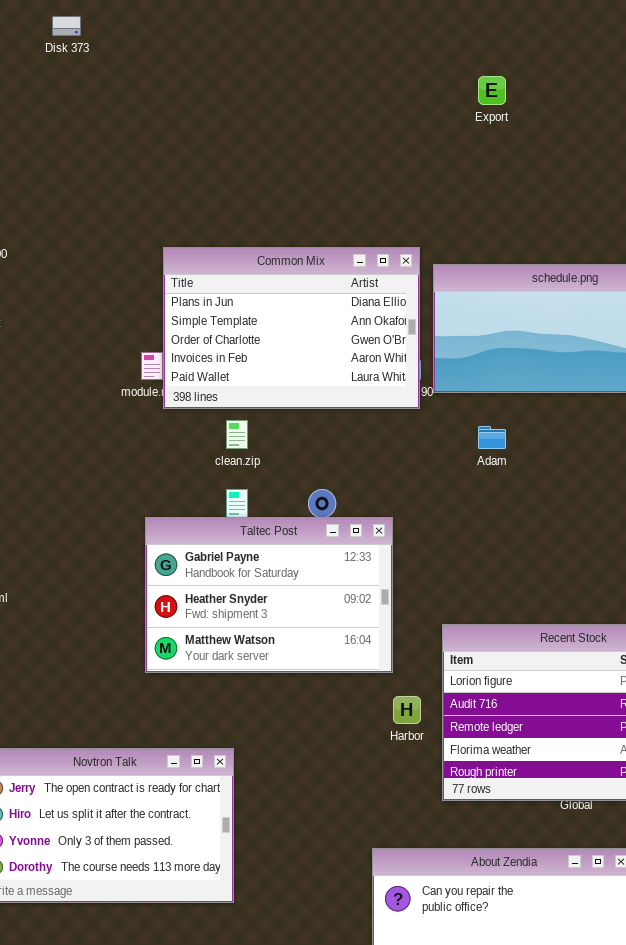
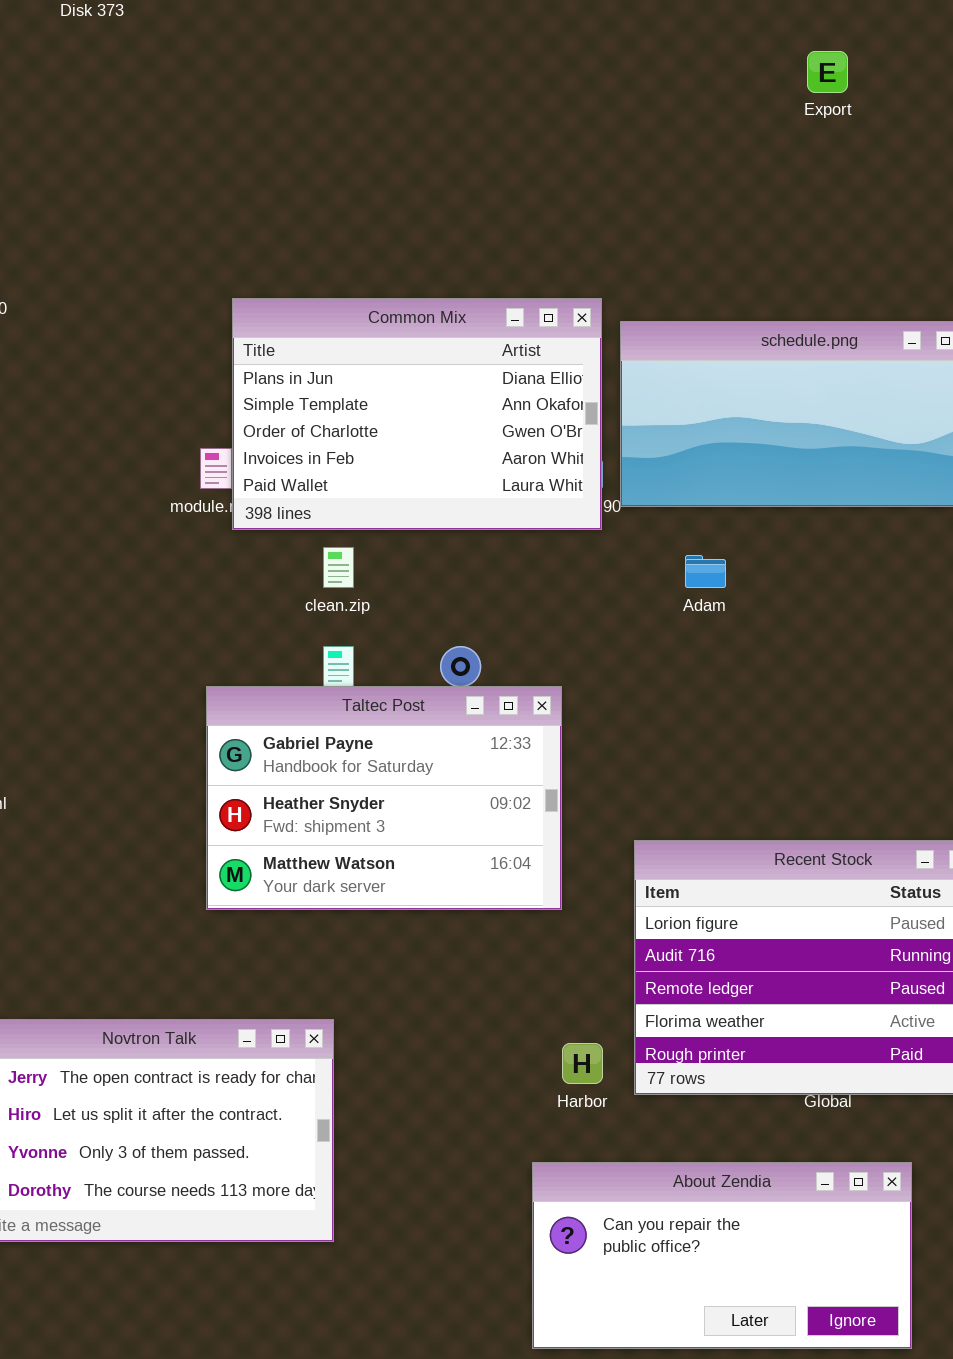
Export: [478,76,506,105] -> [807,51,848,93], moved
Harbor: [393,696,421,724] -> [562,1043,603,1084], moved

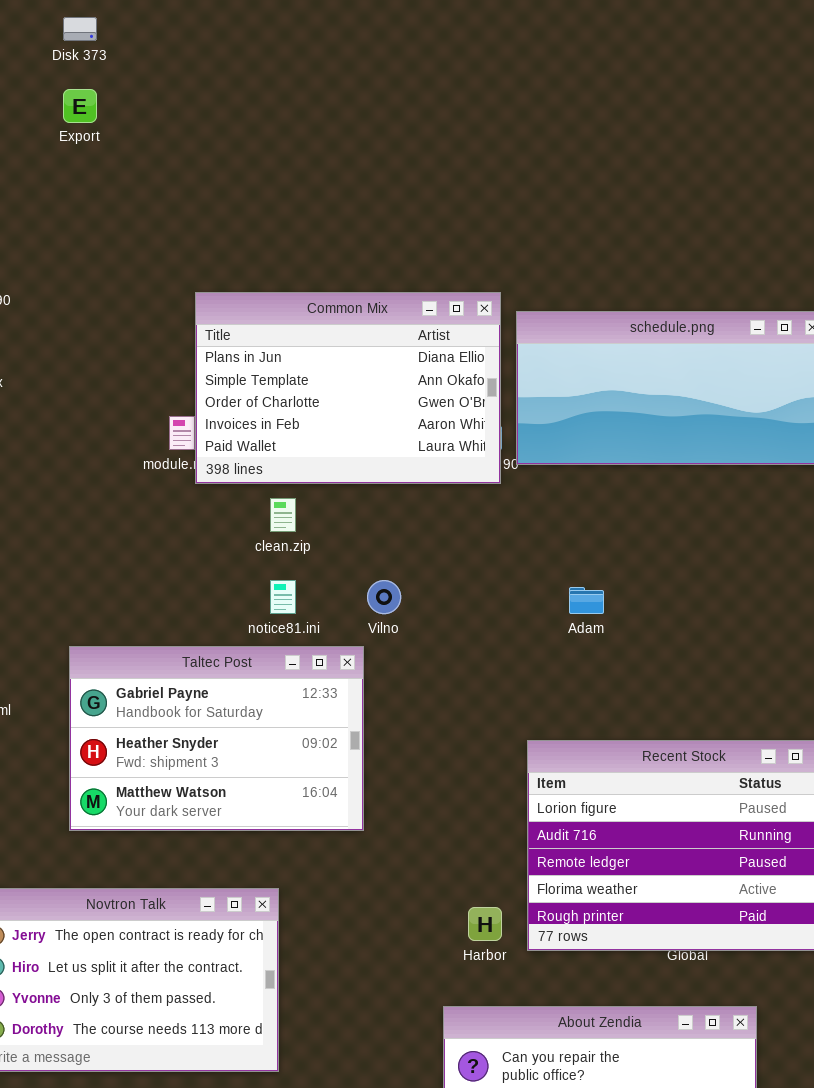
Export: [807,51,848,93] -> [63,89,97,123], moved
Adam: [685,555,726,588] -> [569,587,604,614], moved
Taltec Post: [206,686,562,910] -> [69,646,364,831], moved

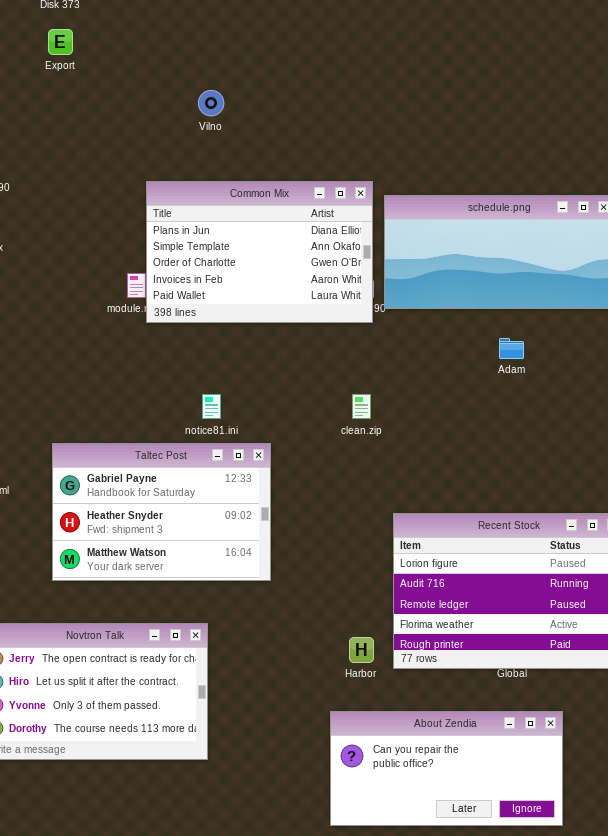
clean.zip: [270,498,296,532] -> [352,394,371,419], moved
Vilno: [367,580,401,614] -> [198,90,224,116], moved
Adam: [569,587,604,614] -> [499,338,524,359], moved

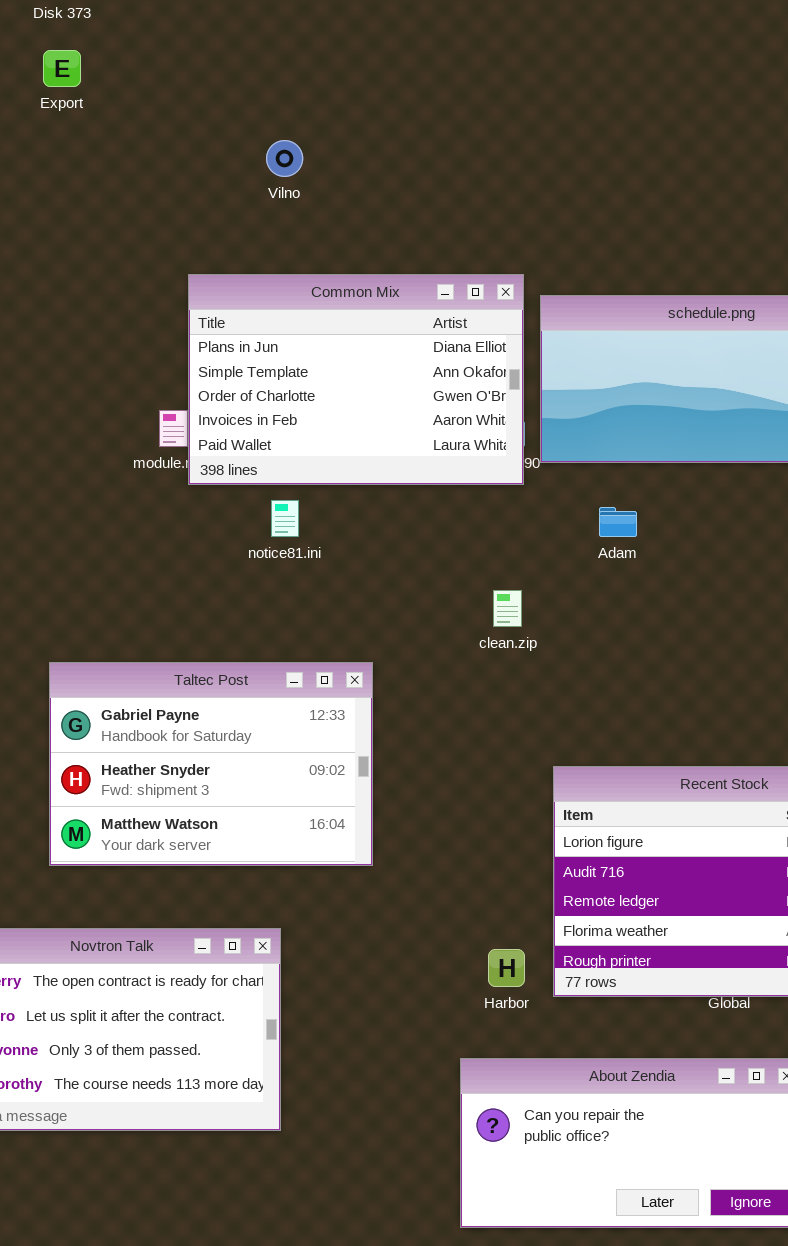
Adam: [499,338,524,359] -> [599,507,637,537], moved
notice81.ini: [202,394,221,419] -> [271,500,299,537], moved

